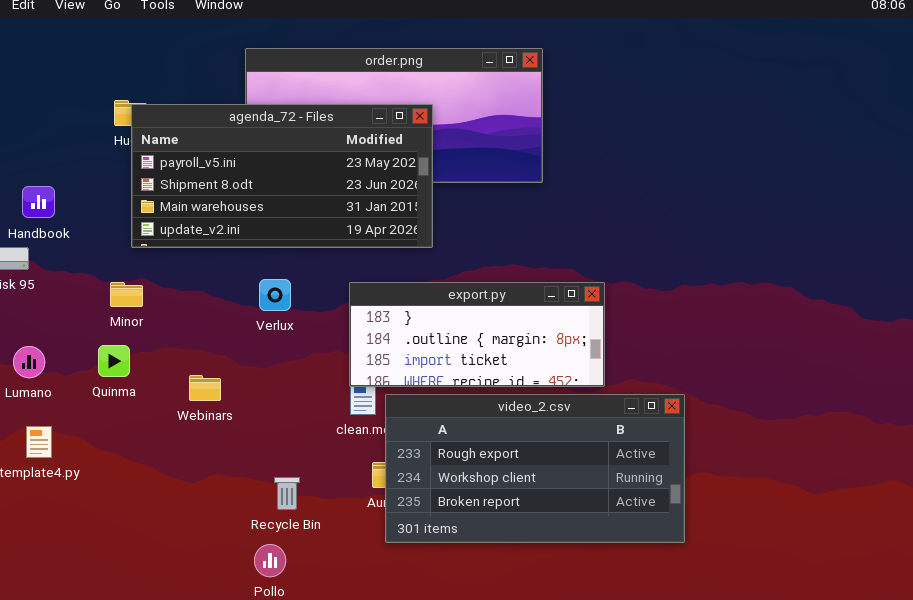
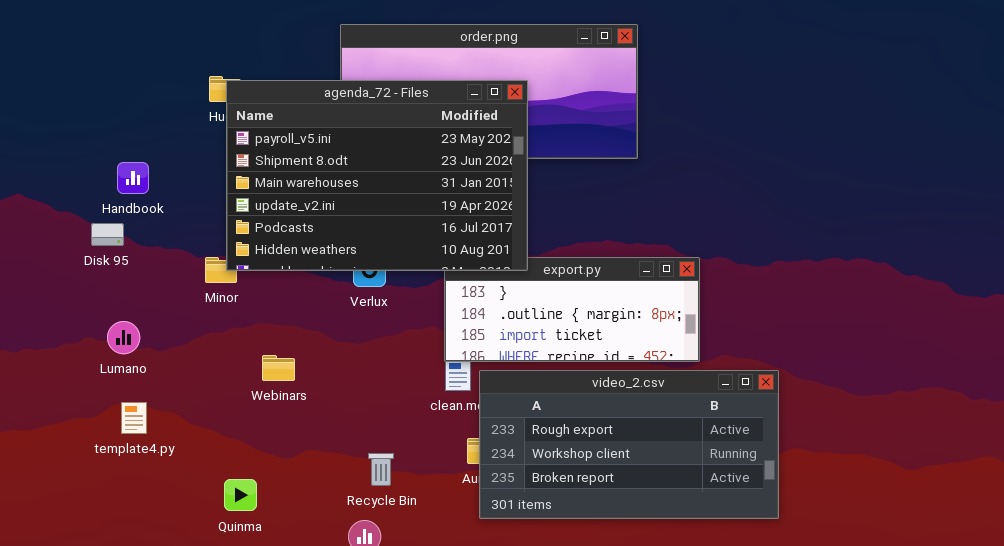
agenda_72 - Files: [131,104,433,248] -> [226,80,528,271], resized
Quinma: [98,345,130,377] -> [224,479,257,511], moved
Webinars: [189,375,221,401] -> [262,355,295,381], moved

